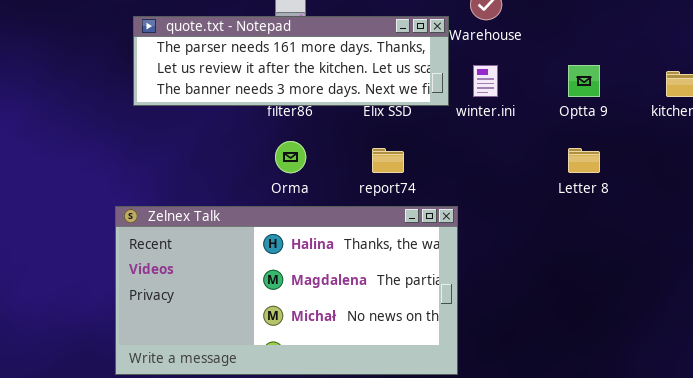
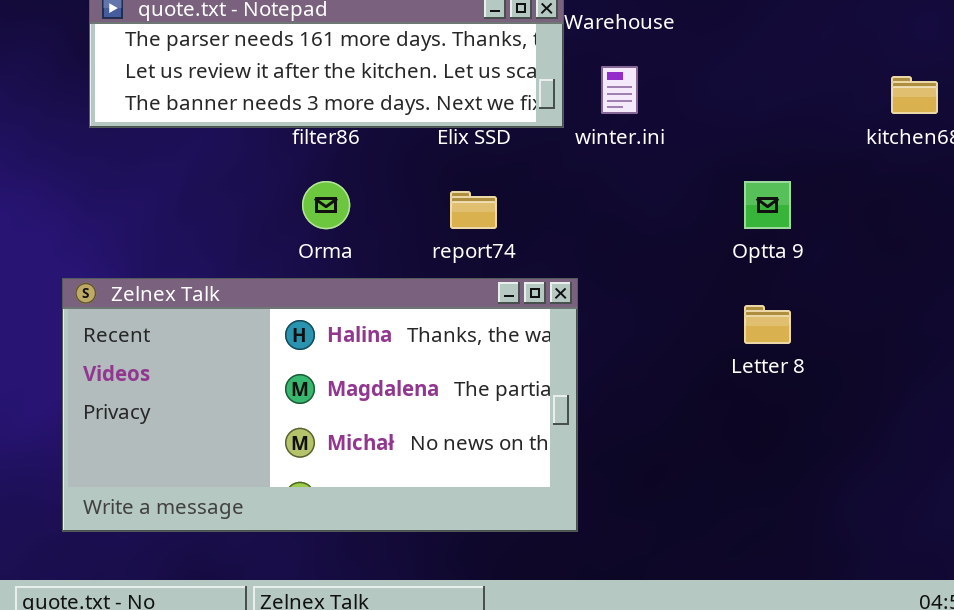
Optta 9: [568,65,600,97] -> [744,181,791,229], moved
Letter 8: [568,148,600,173] -> [744,305,791,344], moved

